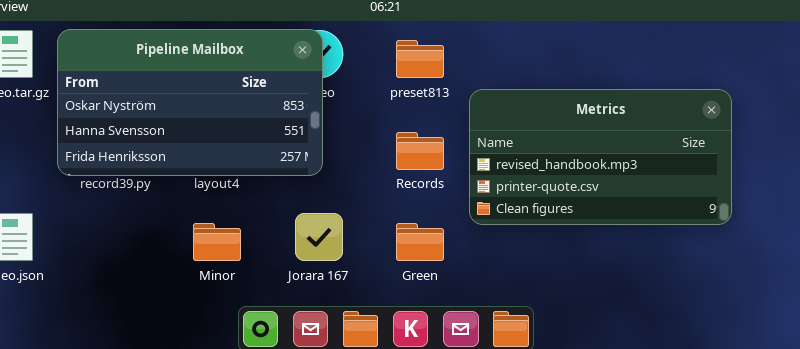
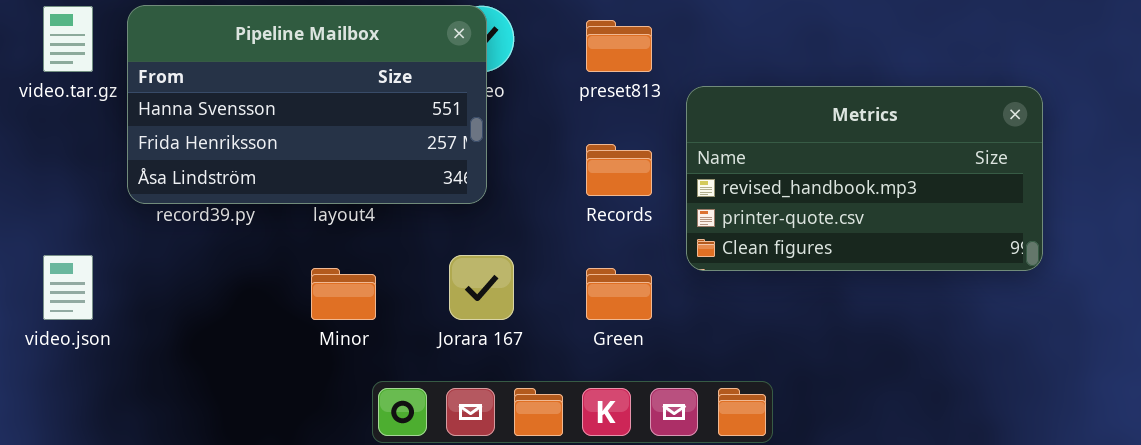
Pipeline Mailbox: [57,29,323,176] -> [127,5,487,204], scrolled down 1 row

